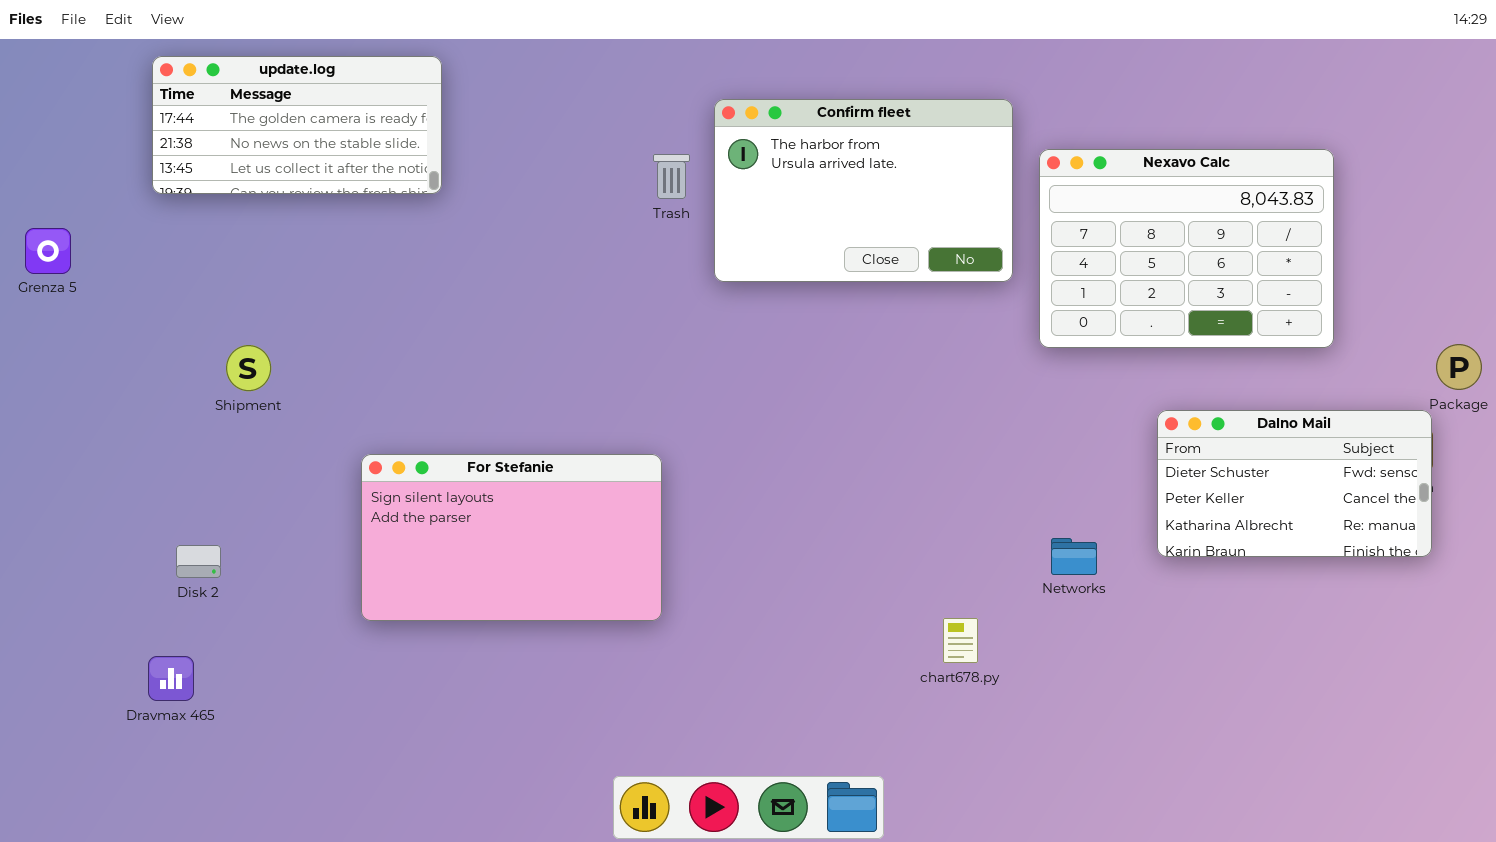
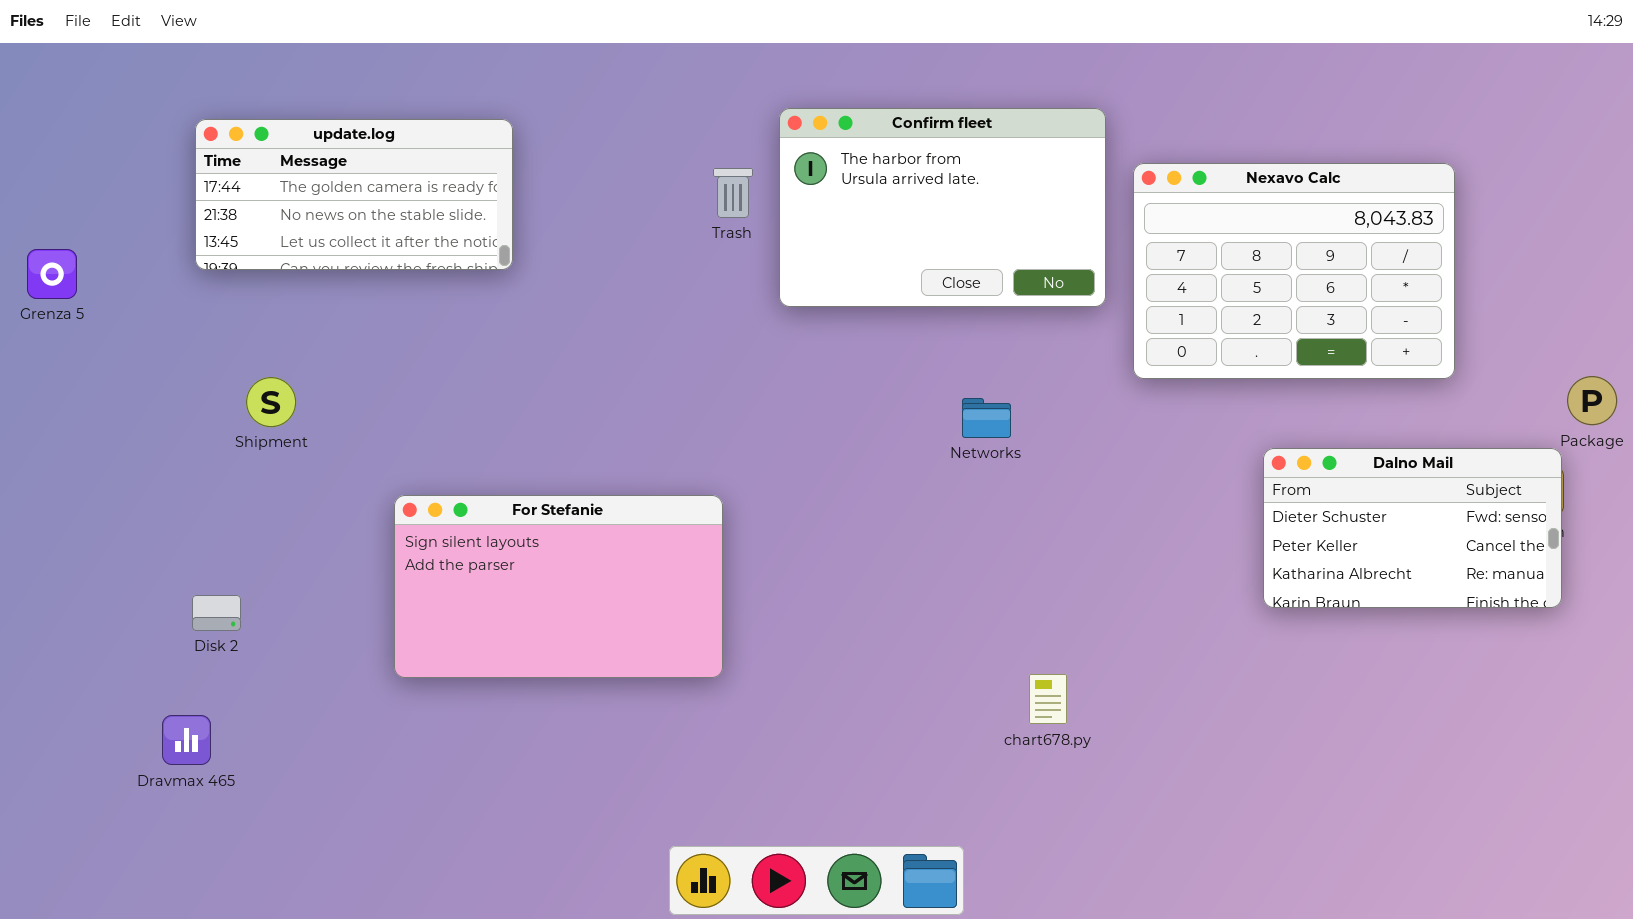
update.log: [152,56,442,194] -> [195,119,513,270], moved
Networks: [1051,538,1097,575] -> [962,398,1011,438], moved

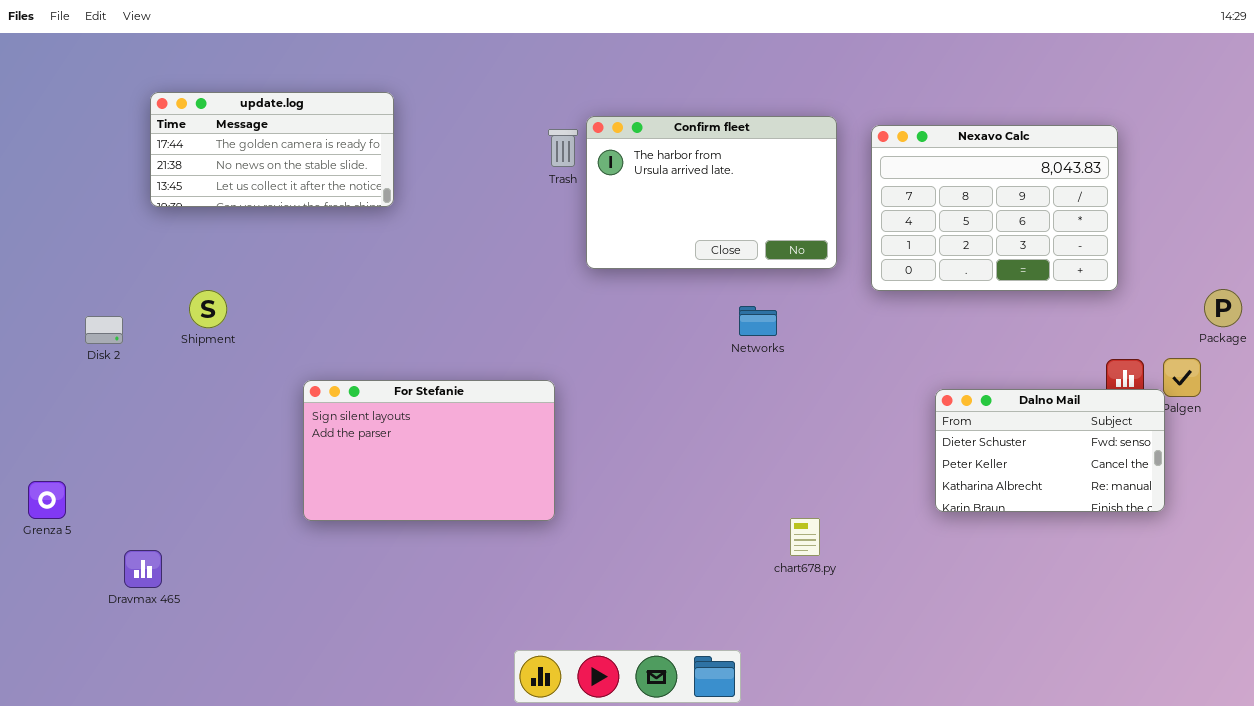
Confirm fleet: [779,108,1106,307] -> [586,116,837,269], moved
Grenza 5: [27,249,77,299] -> [28,481,66,519], moved
Dalno Mail: [1263,448,1562,608] -> [935,389,1165,512], moved
Disk 2: [192,595,241,631] -> [85,316,123,344], moved

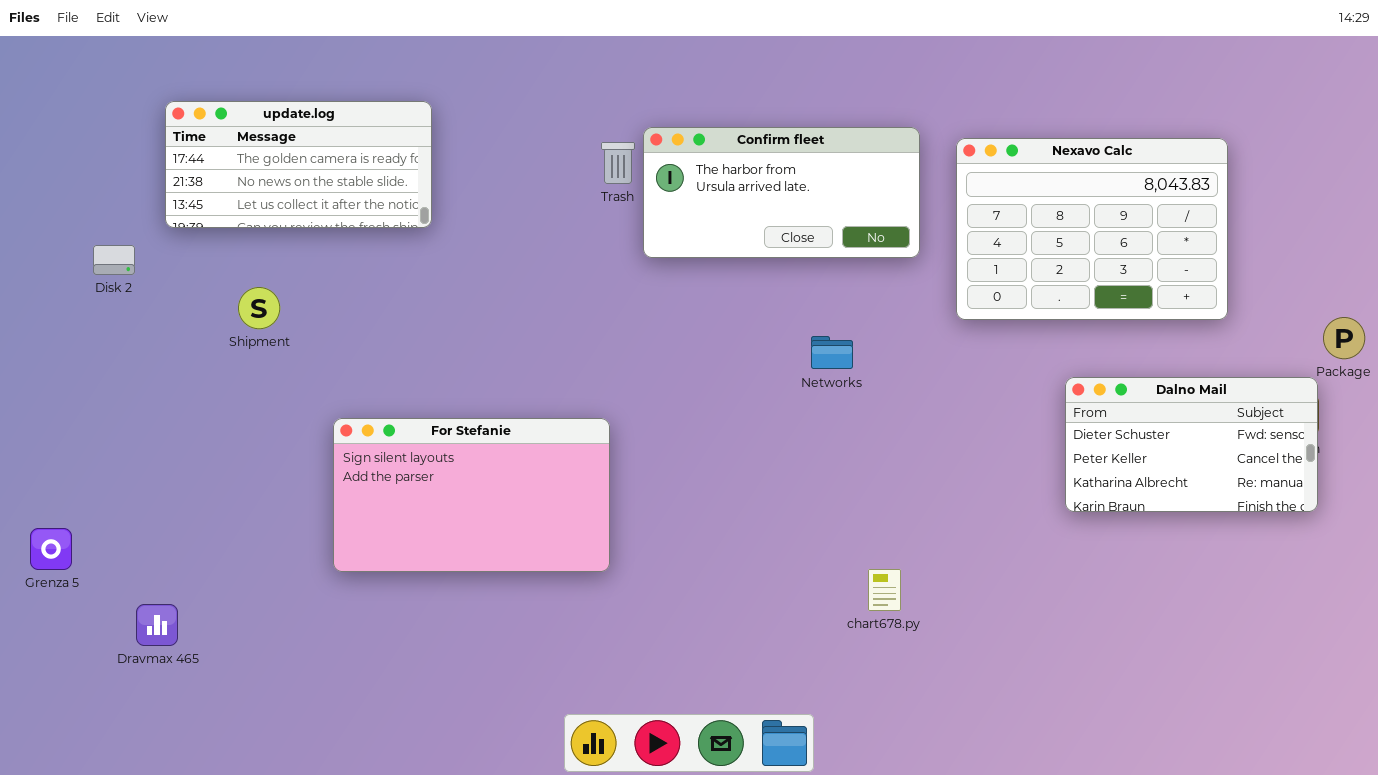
Confirm fleet: [586,116,837,269] -> [643,127,920,258], resized
Shipment: [189,290,227,328] -> [238,287,280,329], moved
Disk 2: [85,316,123,344] -> [93,245,135,275], moved
Dalno Mail: [935,389,1165,512] -> [1065,377,1318,512], moved

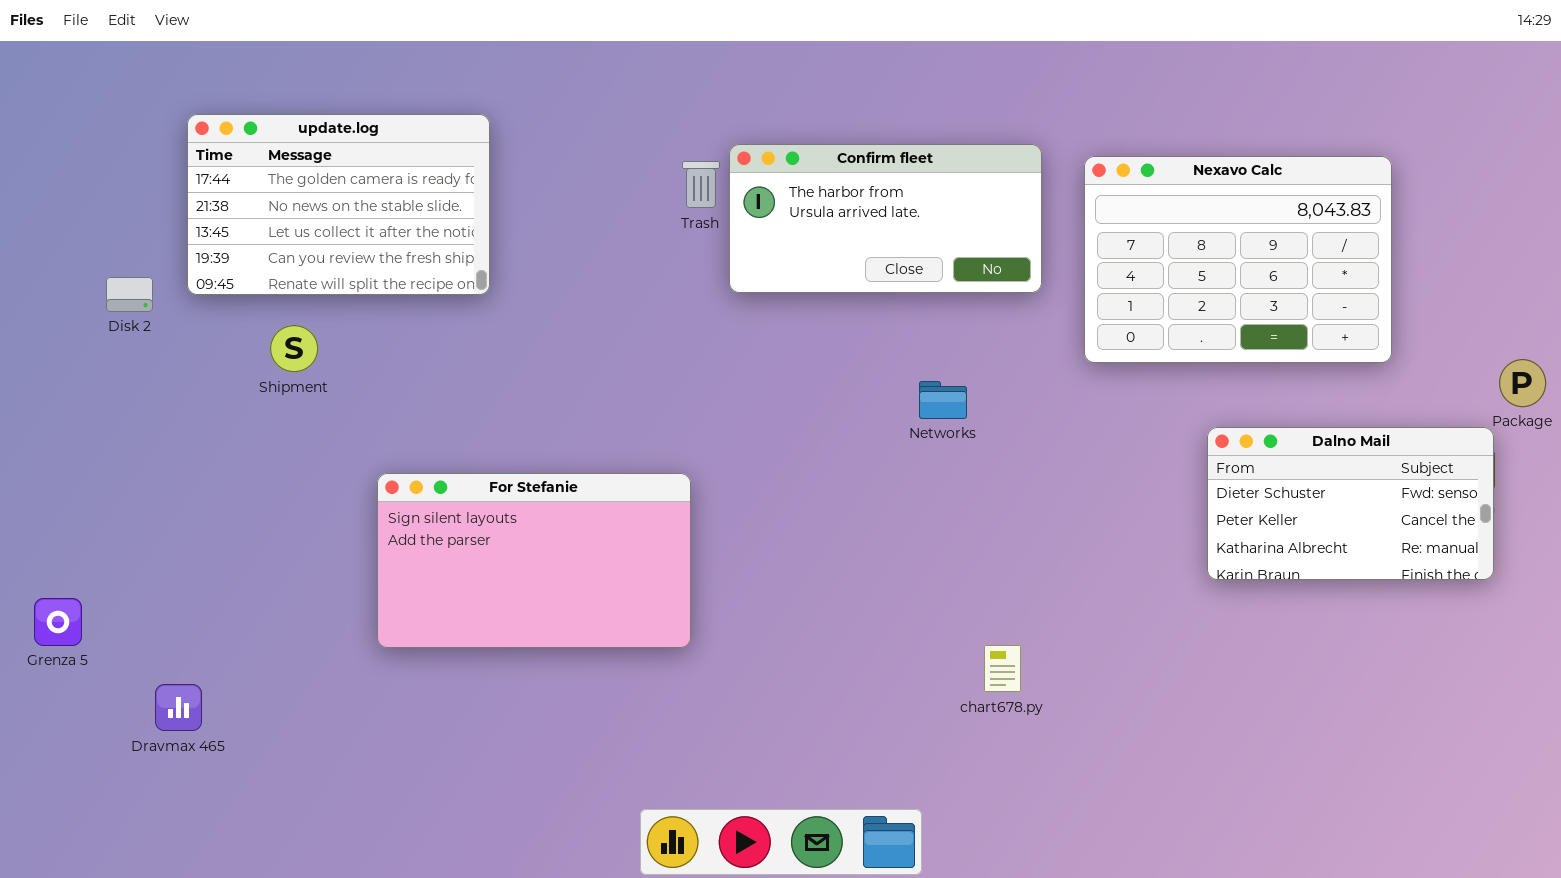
update.log: [165,101,432,228] -> [187,114,490,295], resized

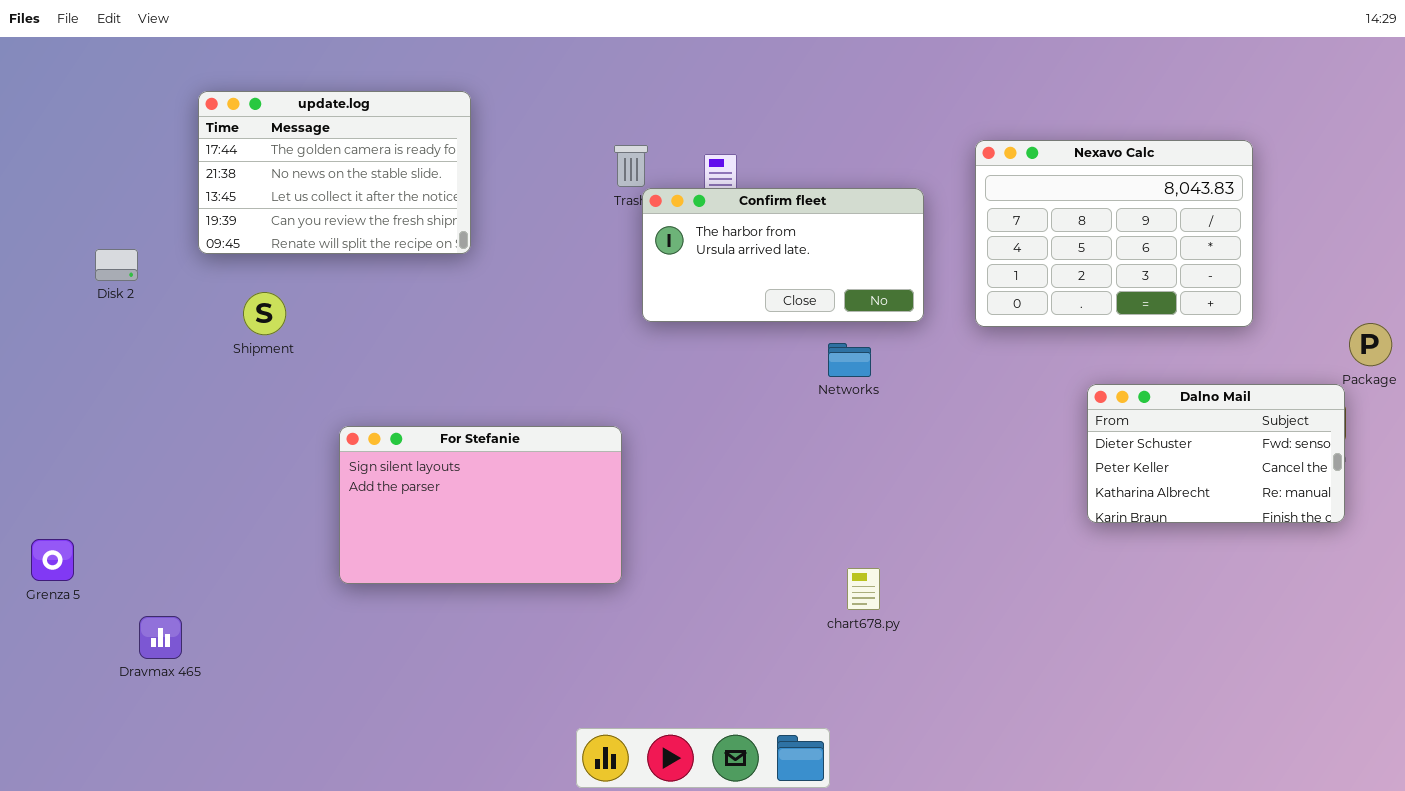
update.log: [187,114,490,295] -> [198,91,471,254], moved
Confirm fleet: [729,144,1042,293] -> [642,188,924,322], moved
chart678.py: [984,645,1021,692] -> [847,568,880,610], moved

